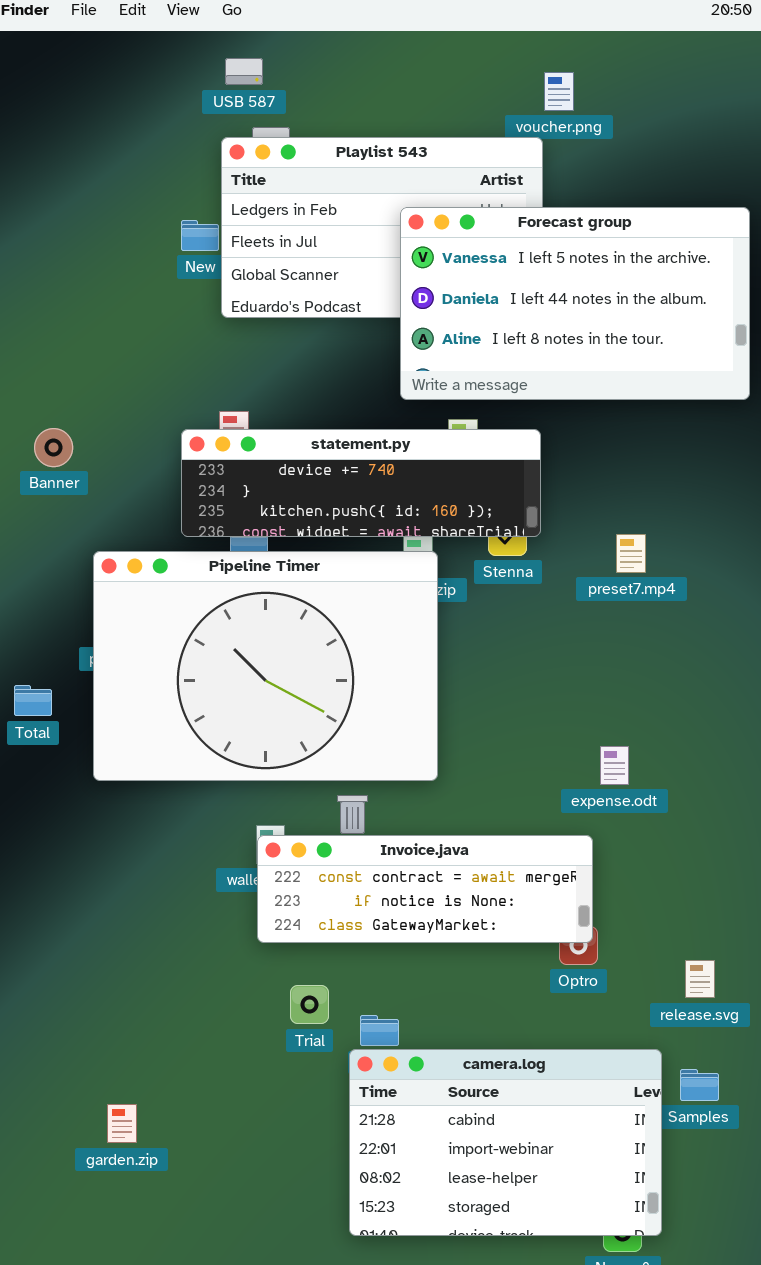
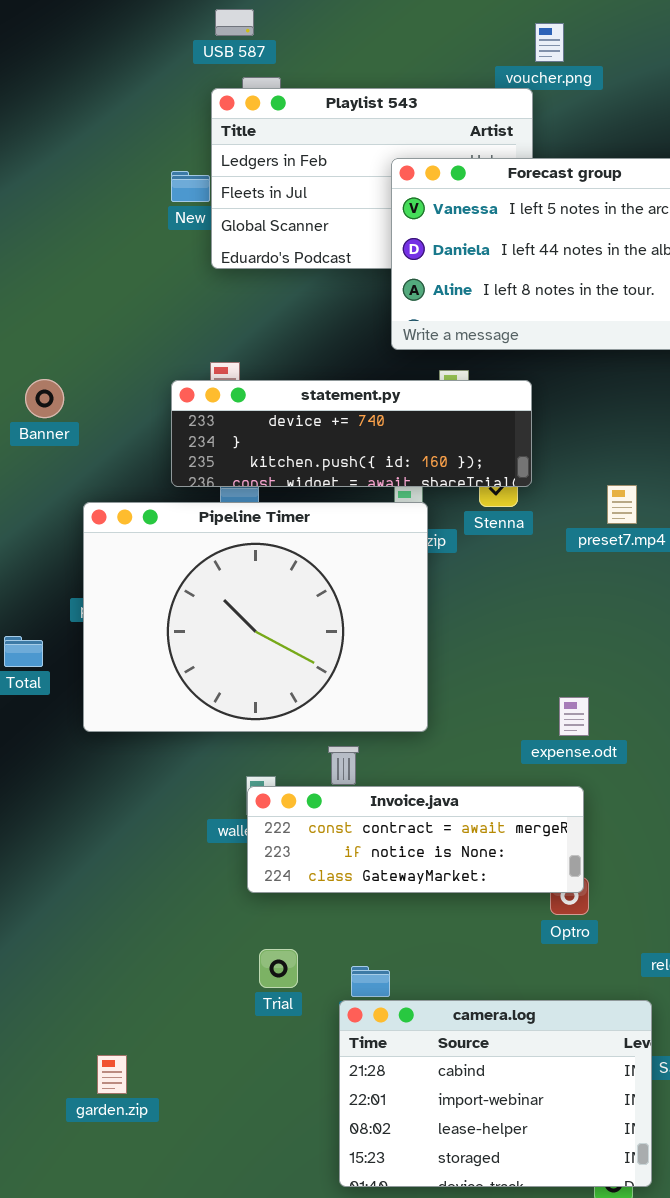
expense.odt: [600,746,629,785] -> [559,697,589,736], moved
Trial: [290,985,329,1024] -> [259,949,298,988], moved

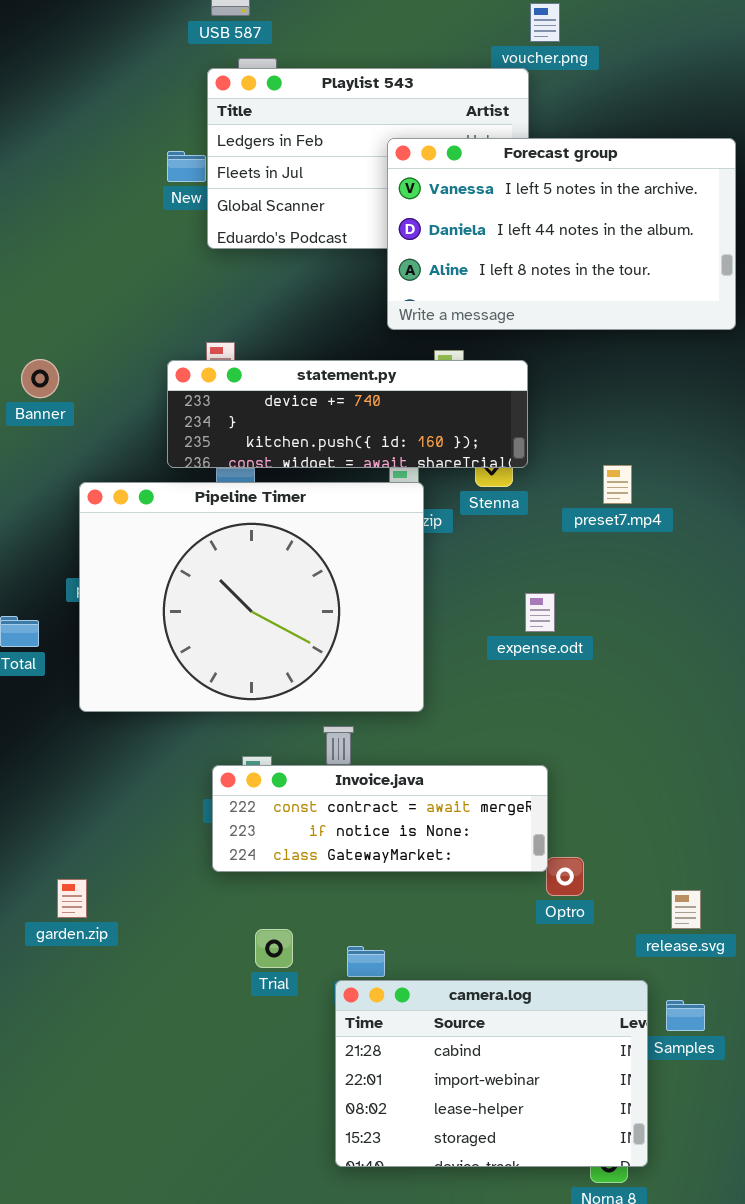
expense.odt: [559,697,589,736] -> [525,593,555,632], moved
Invoice.java: [247,786,584,893] -> [212,765,548,872], moved
garden.zip: [97,1055,127,1094] -> [57,879,87,918], moved

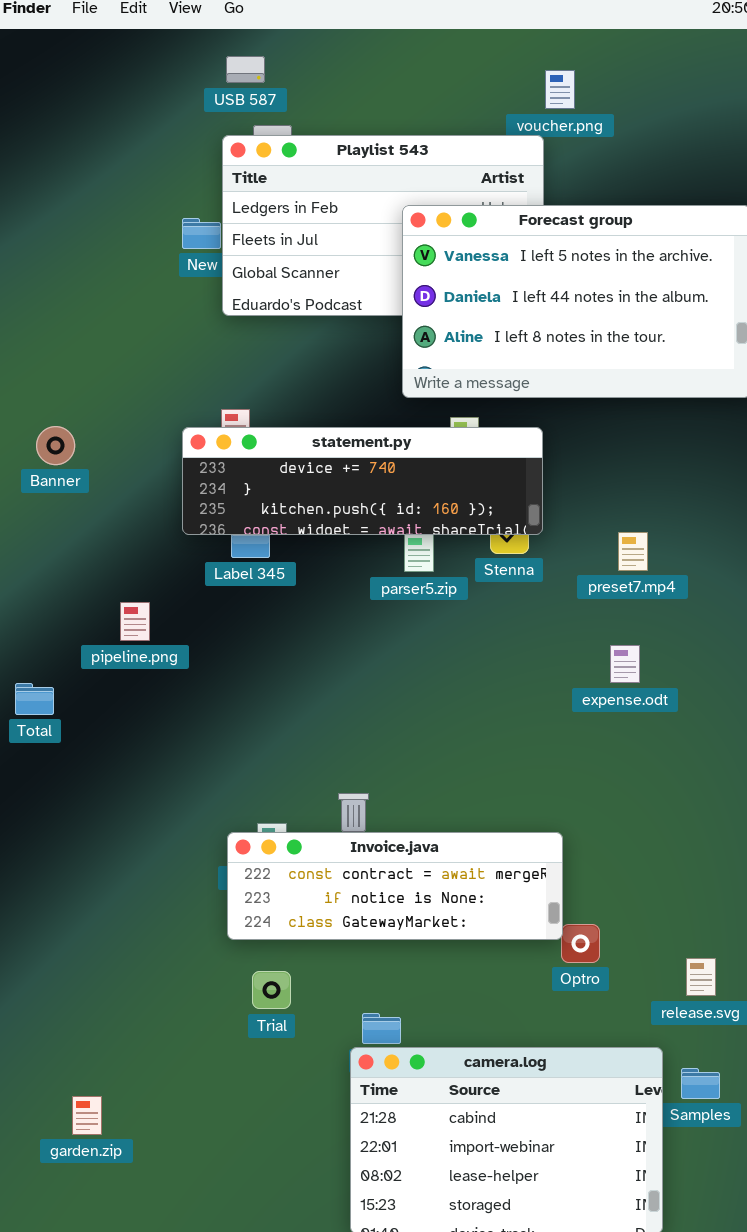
Pipeline Timer: [79,482,424,712] -> none, closed
expense.odt: [525,593,555,632] -> [610,645,640,683], moved
garden.zip: [57,879,87,918] -> [72,1096,102,1135], moved
Trial: [255,929,293,968] -> [252,971,291,1009], moved

